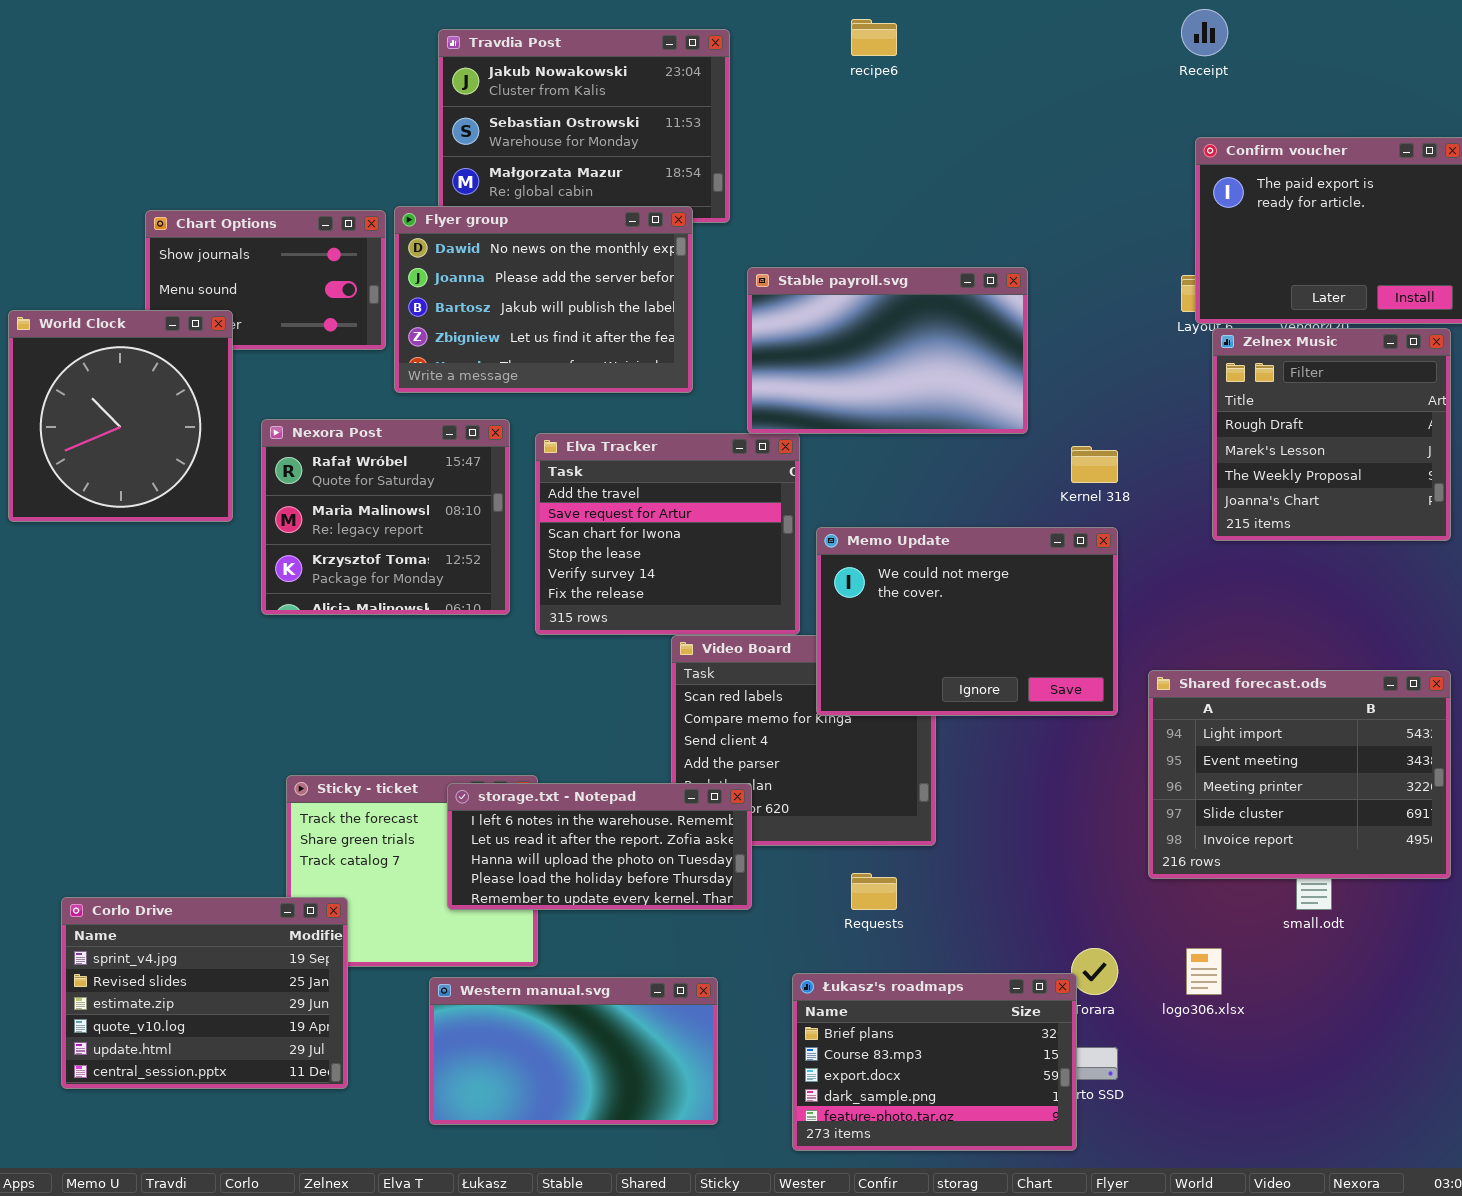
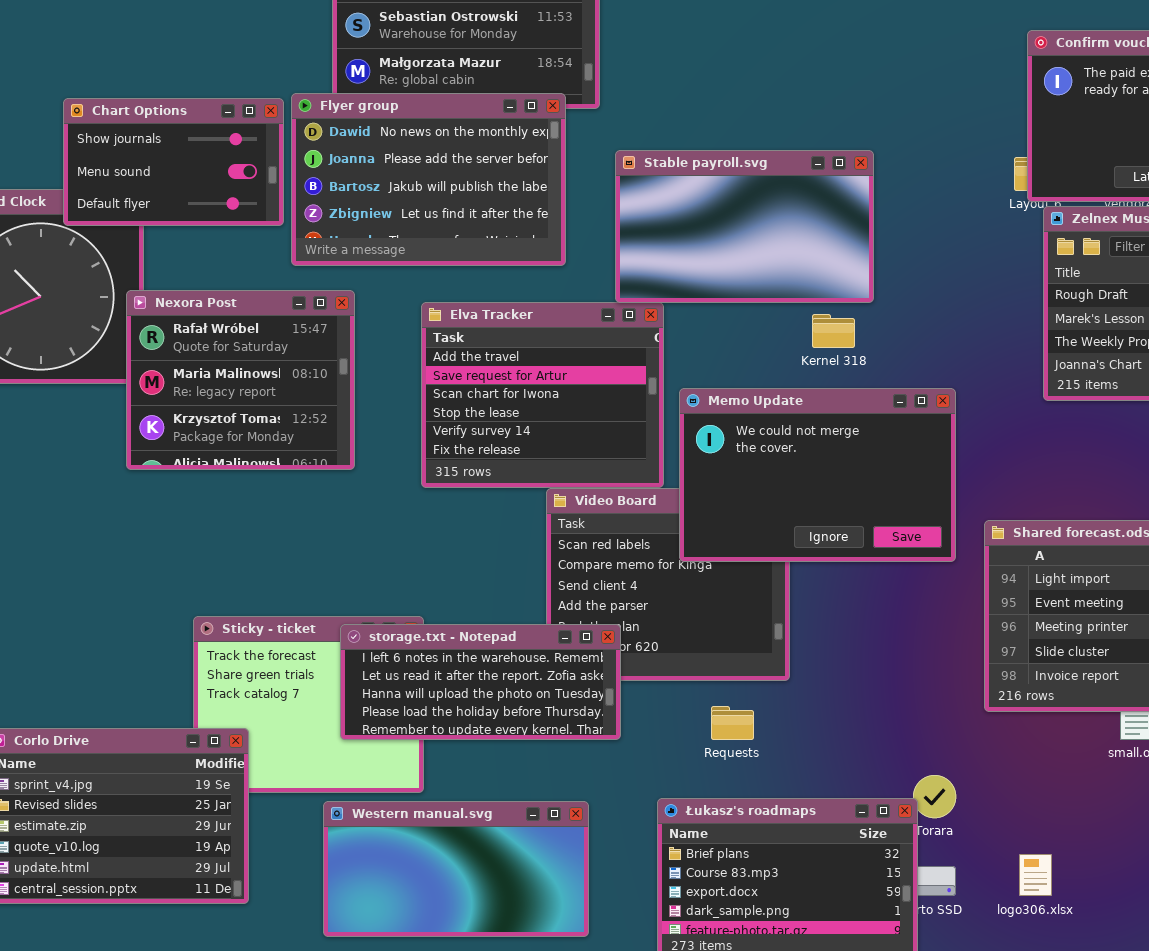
Chart Options: [145,210,386,350] -> [63,98,284,226], raised
Nexora Post: [261,419,510,615] -> [126,290,355,470], moved
Kernel 318: [1071,446,1118,483] -> [812,314,855,348], moved
logo306.xlsx: [1186,948,1222,995] -> [1019,854,1052,896], moved

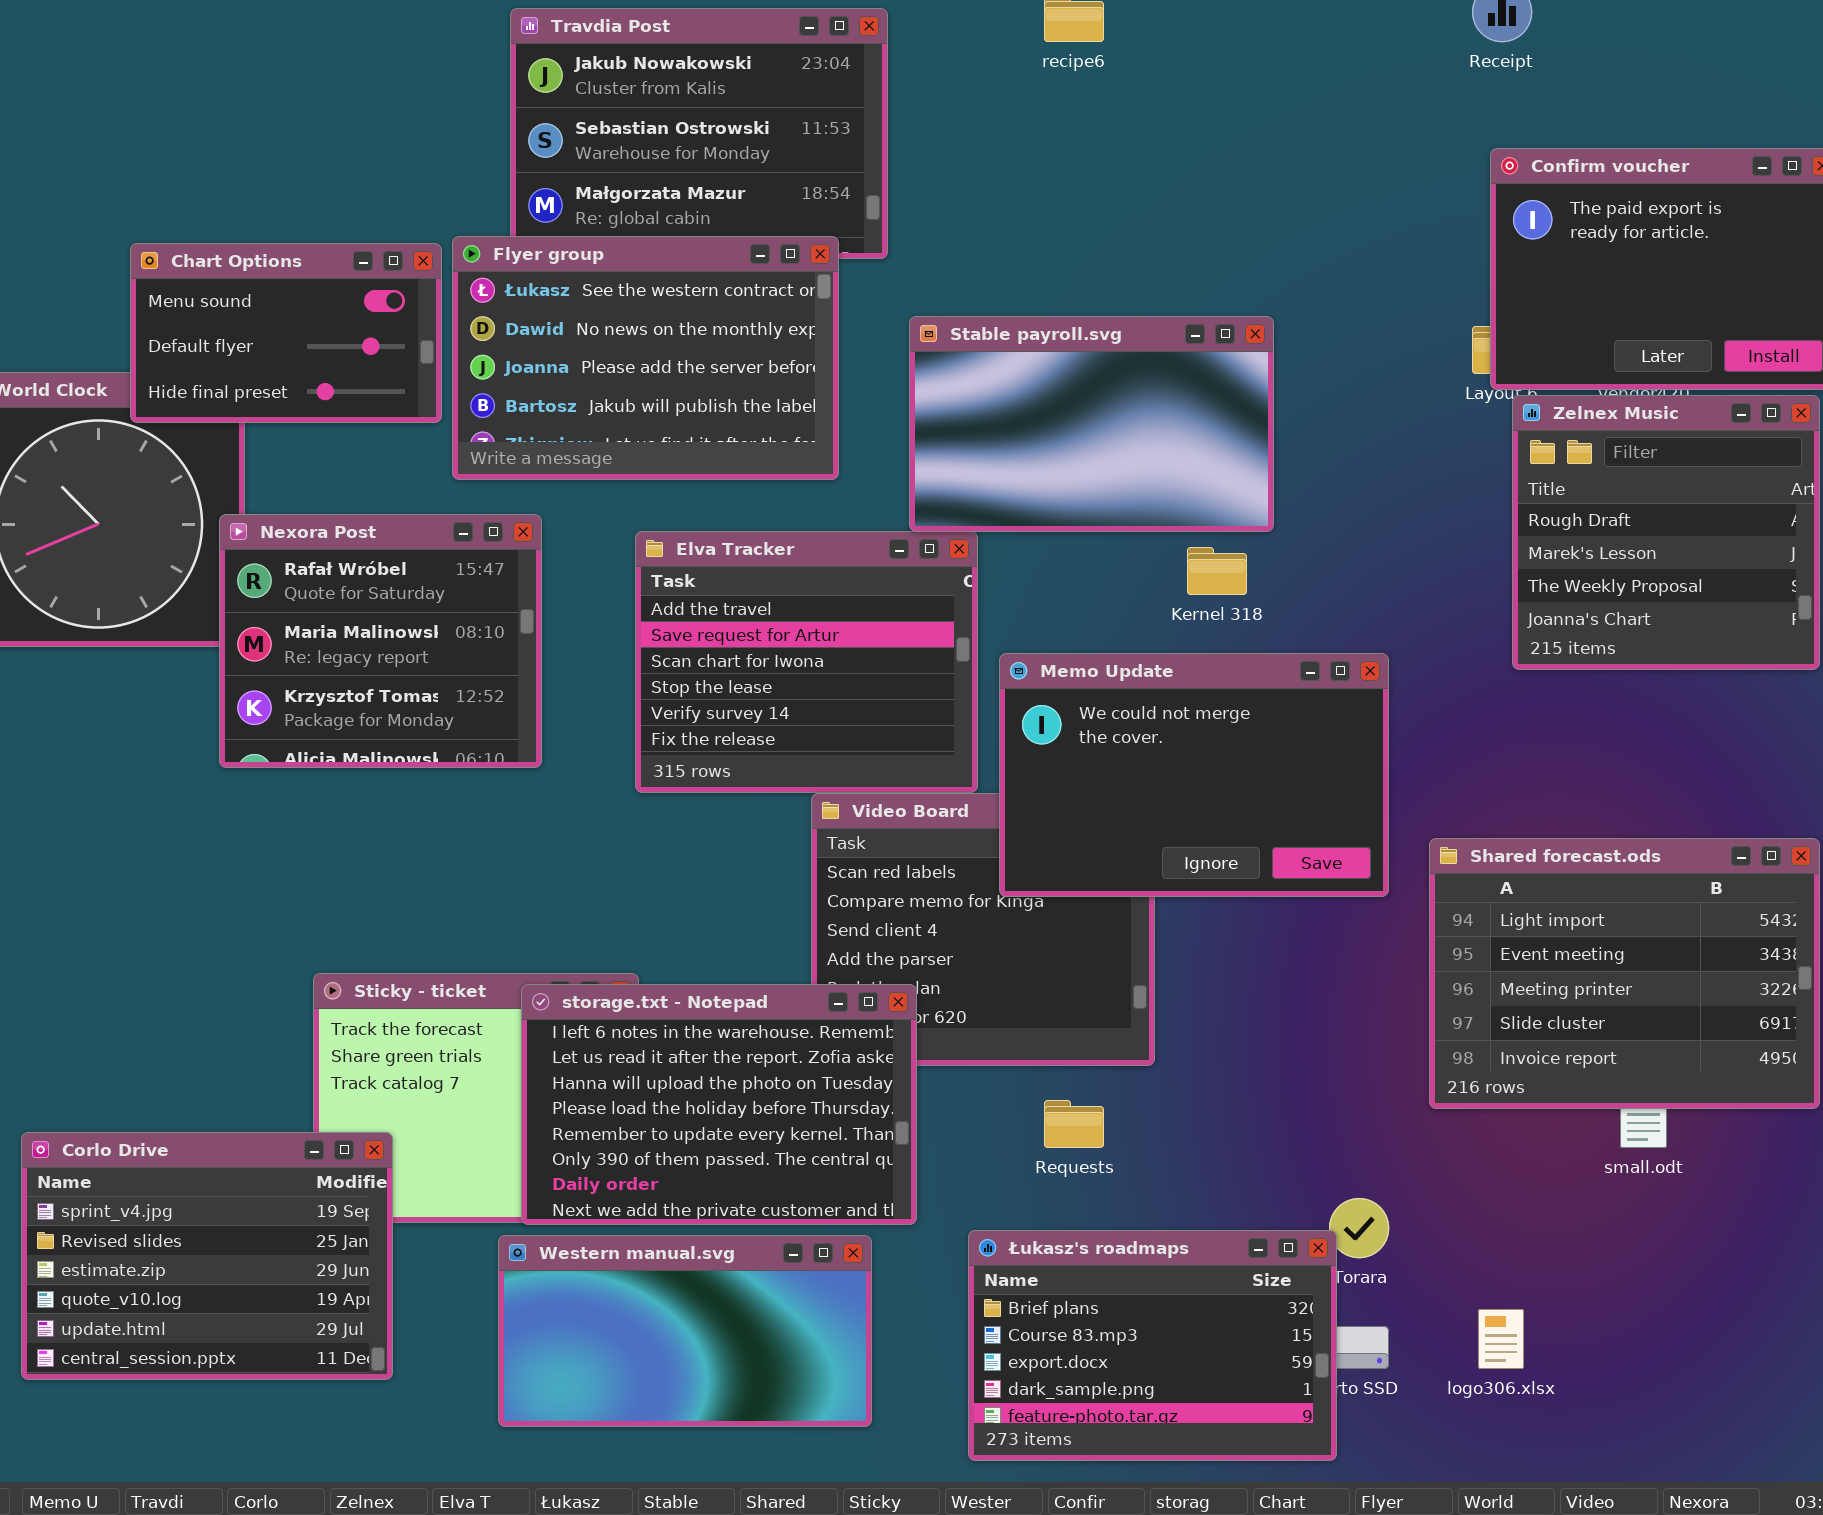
Flyer group: [291,93,566,266] -> [452,236,839,480], scrolled up 1 row
Chart Options: [63,98,284,226] -> [130,243,442,423], scrolled down 1 row
storage.txt - Notepad: [340,624,621,740] -> [521,984,917,1225], resized

